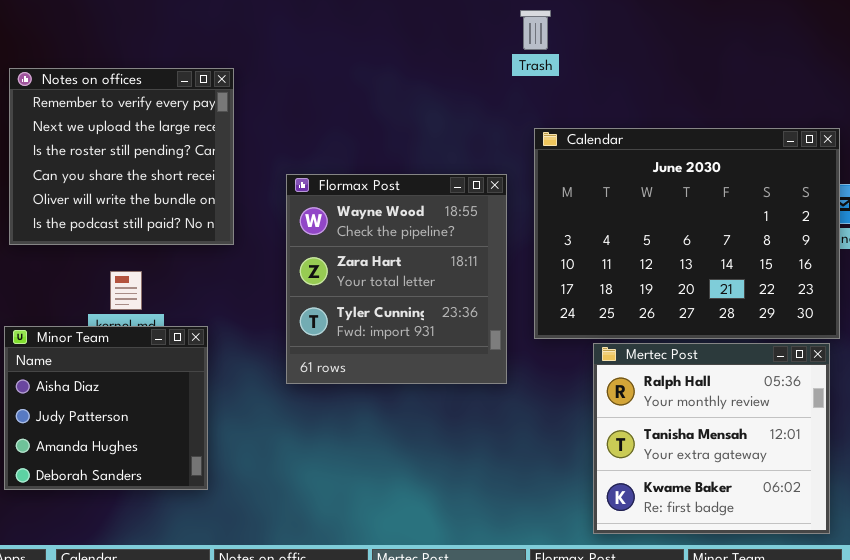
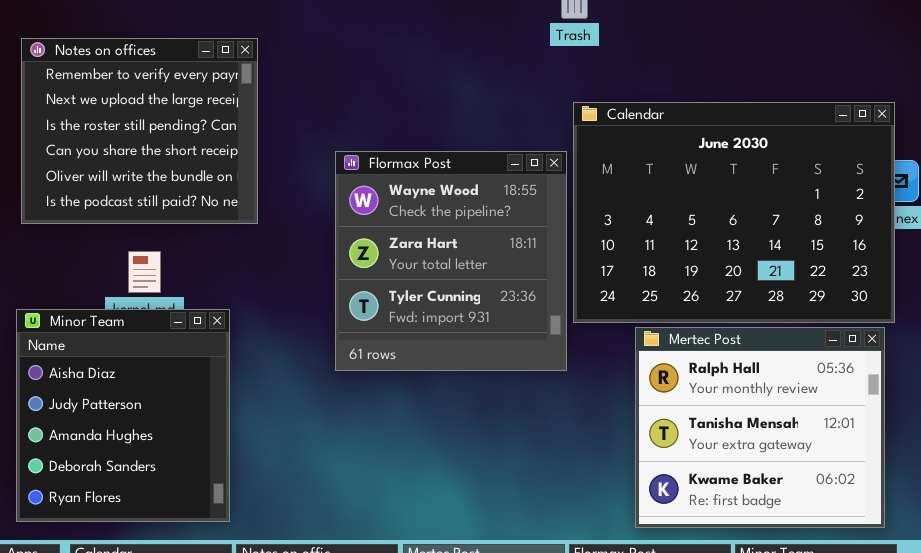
Flormax Post: [286,174,507,384] -> [335,151,567,371], moved
Minor Team: [4,326,208,490] -> [16,309,230,522], resized

